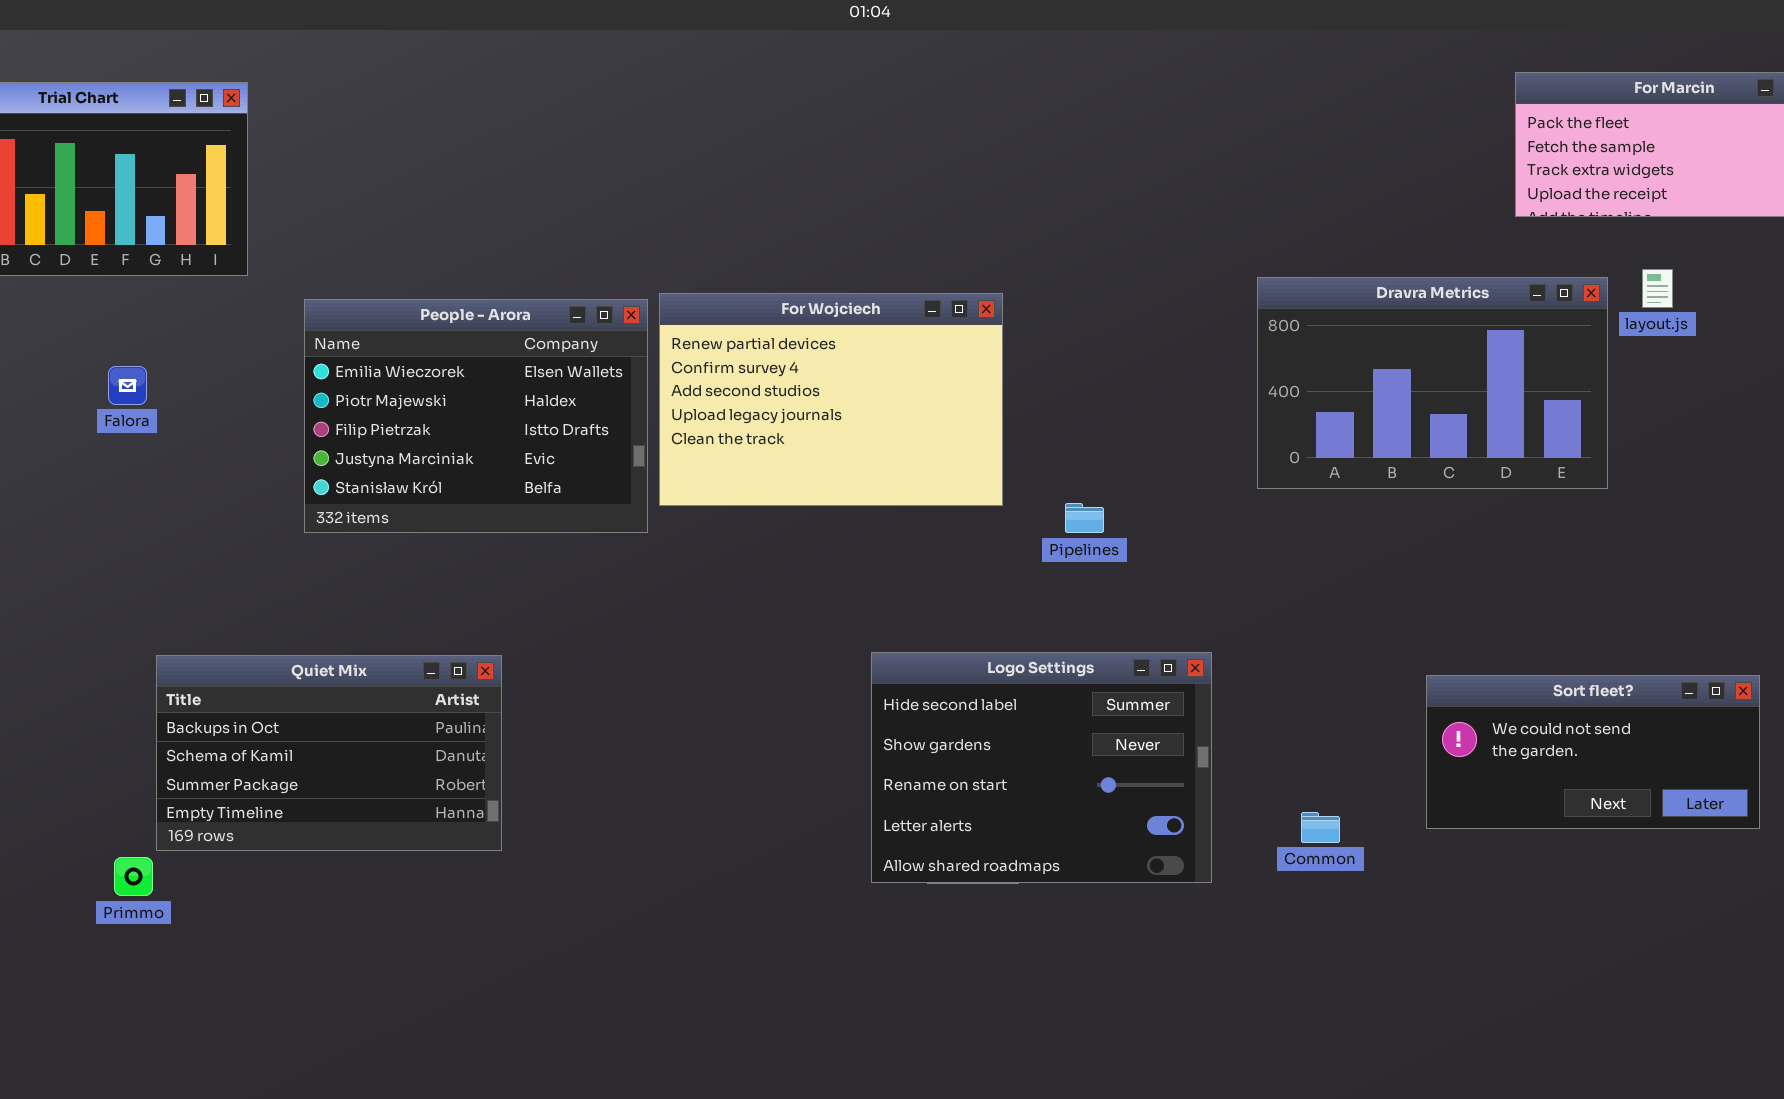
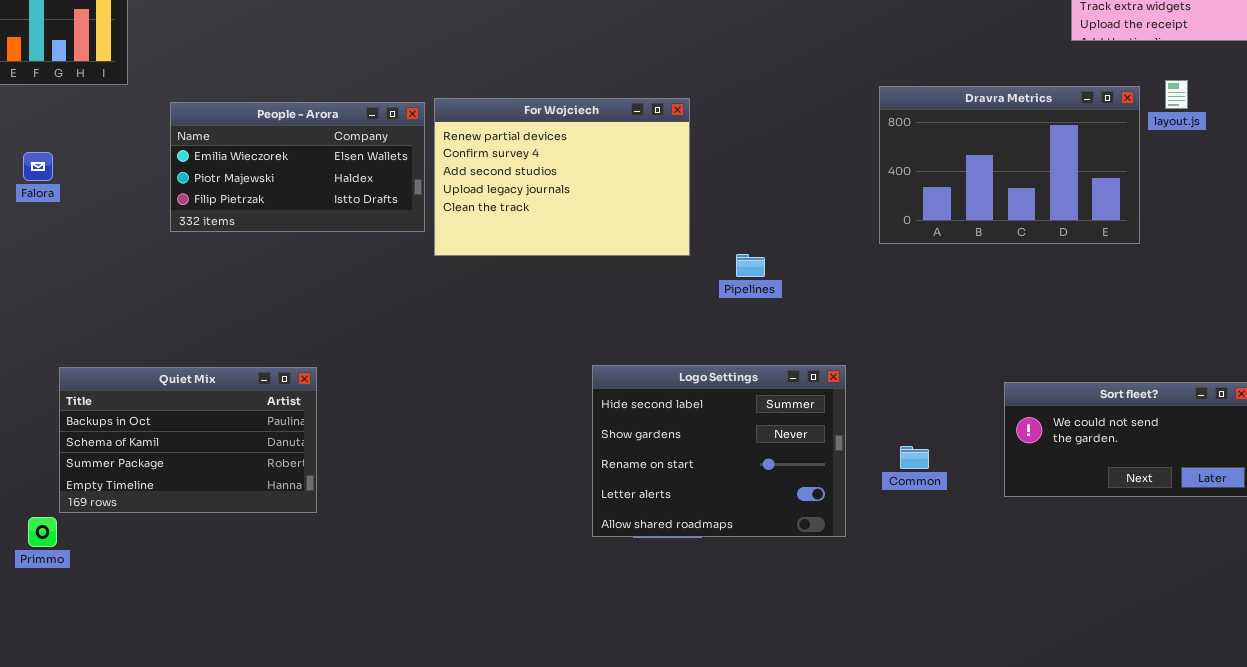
People - Arora: [304,299,648,533] -> [170,102,425,232], resized
Common: [1301,812,1340,843] -> [900,446,929,469], moved

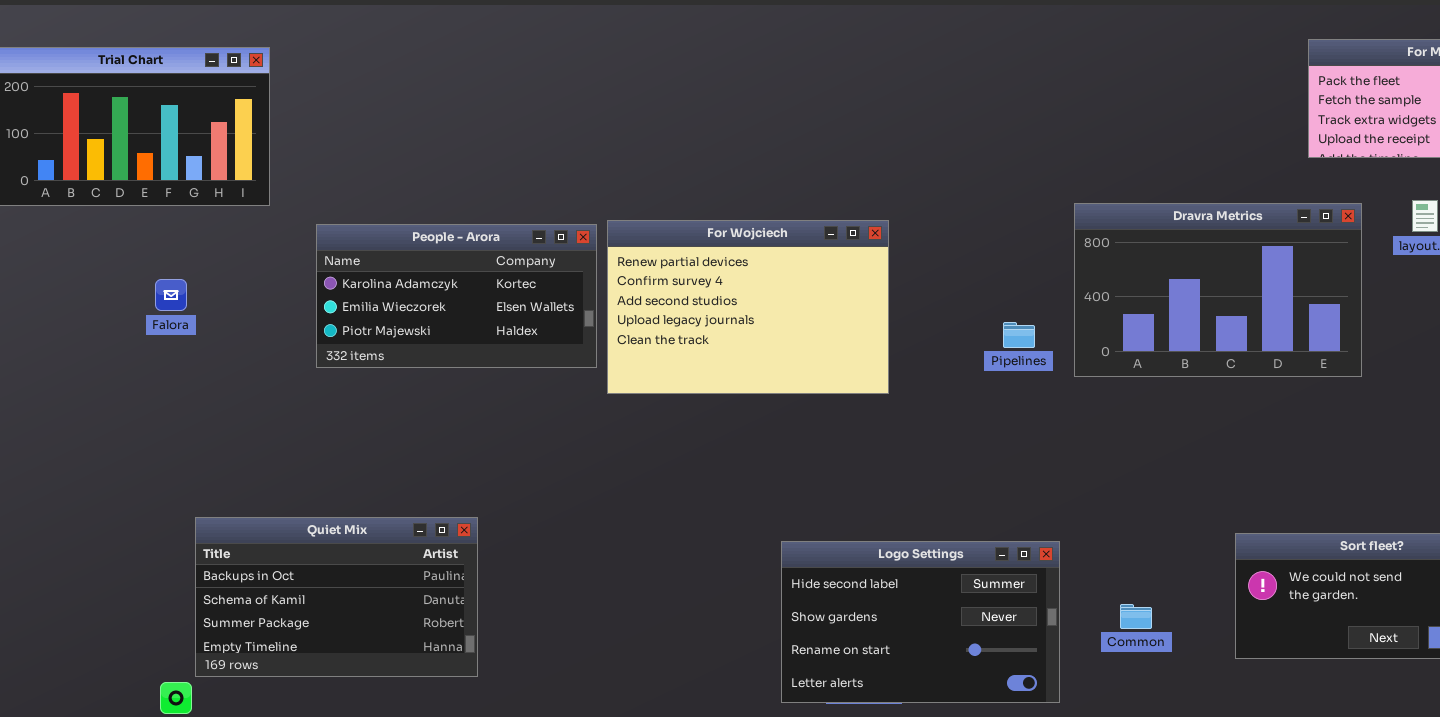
Dravra Metrics: [879,86,1140,244] -> [1074,203,1362,377], moved
People - Arora: [170,102,425,232] -> [316,224,597,368], scrolled up 1 row
Pipelines: [736,254,765,277] -> [1003,322,1035,348], moved
Logo Settings: [592,365,846,537] -> [781,541,1060,703], resized

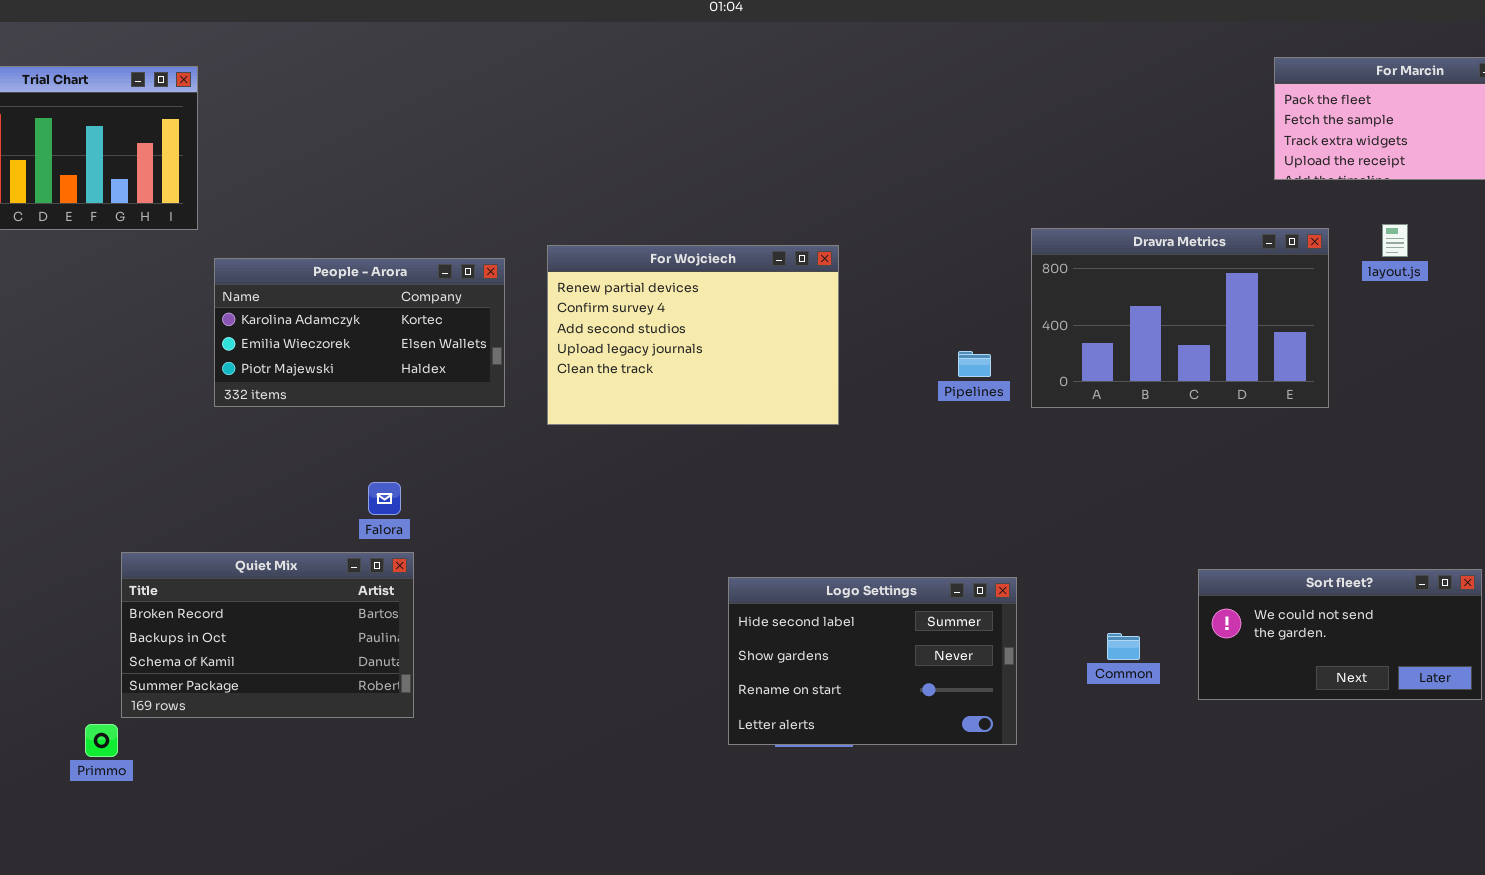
People - Arora: [316,224,597,368] -> [214,258,505,407], moved
Falora: [155,279,187,311] -> [368,482,401,515], moved
Quiet Mix: [195,517,478,677] -> [121,552,414,718], scrolled up 1 row
Common: [1120,604,1152,629] -> [1107,633,1140,660], moved

